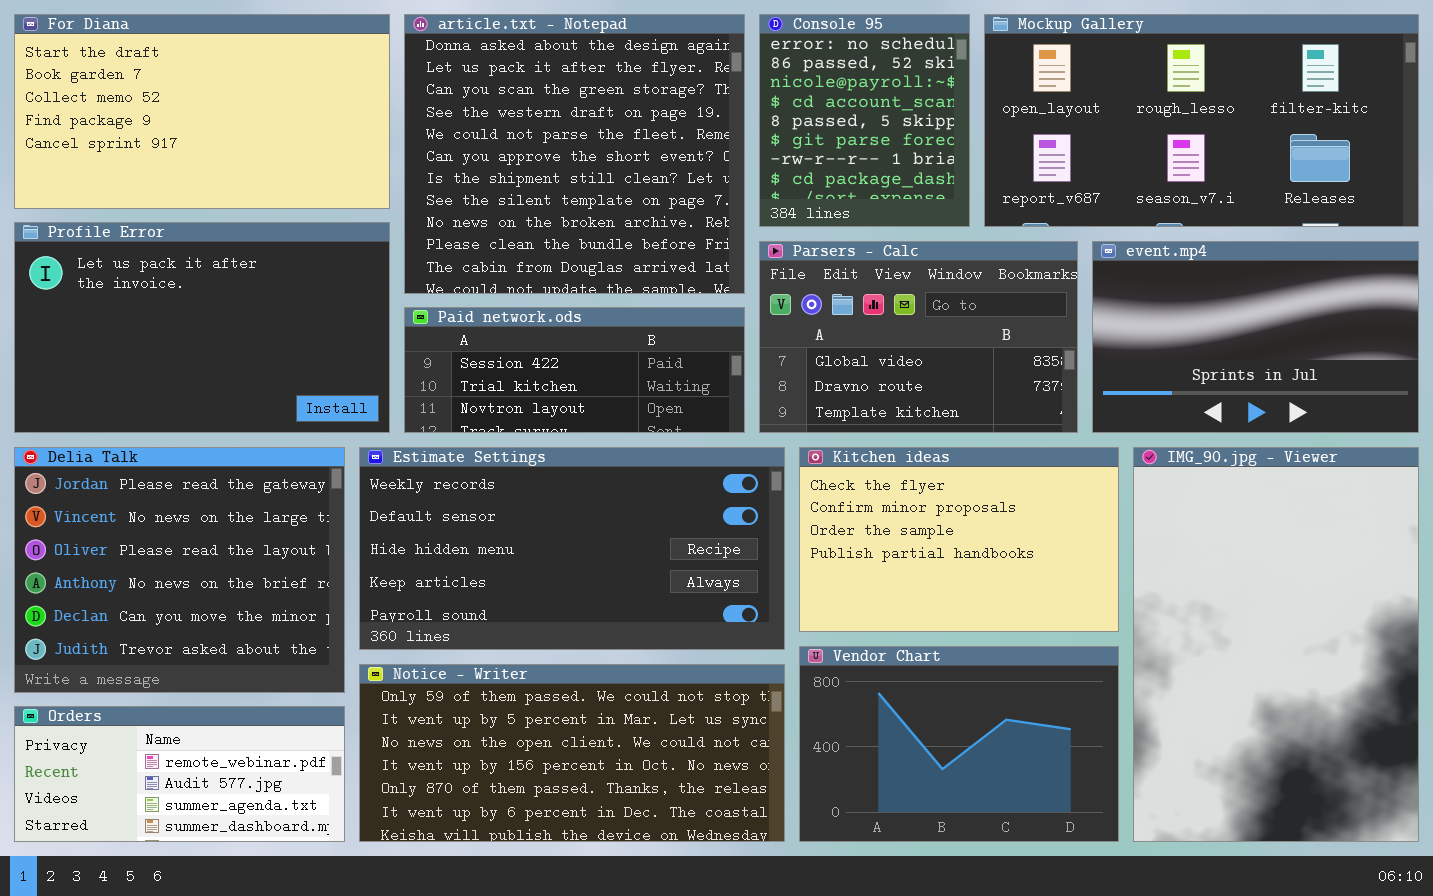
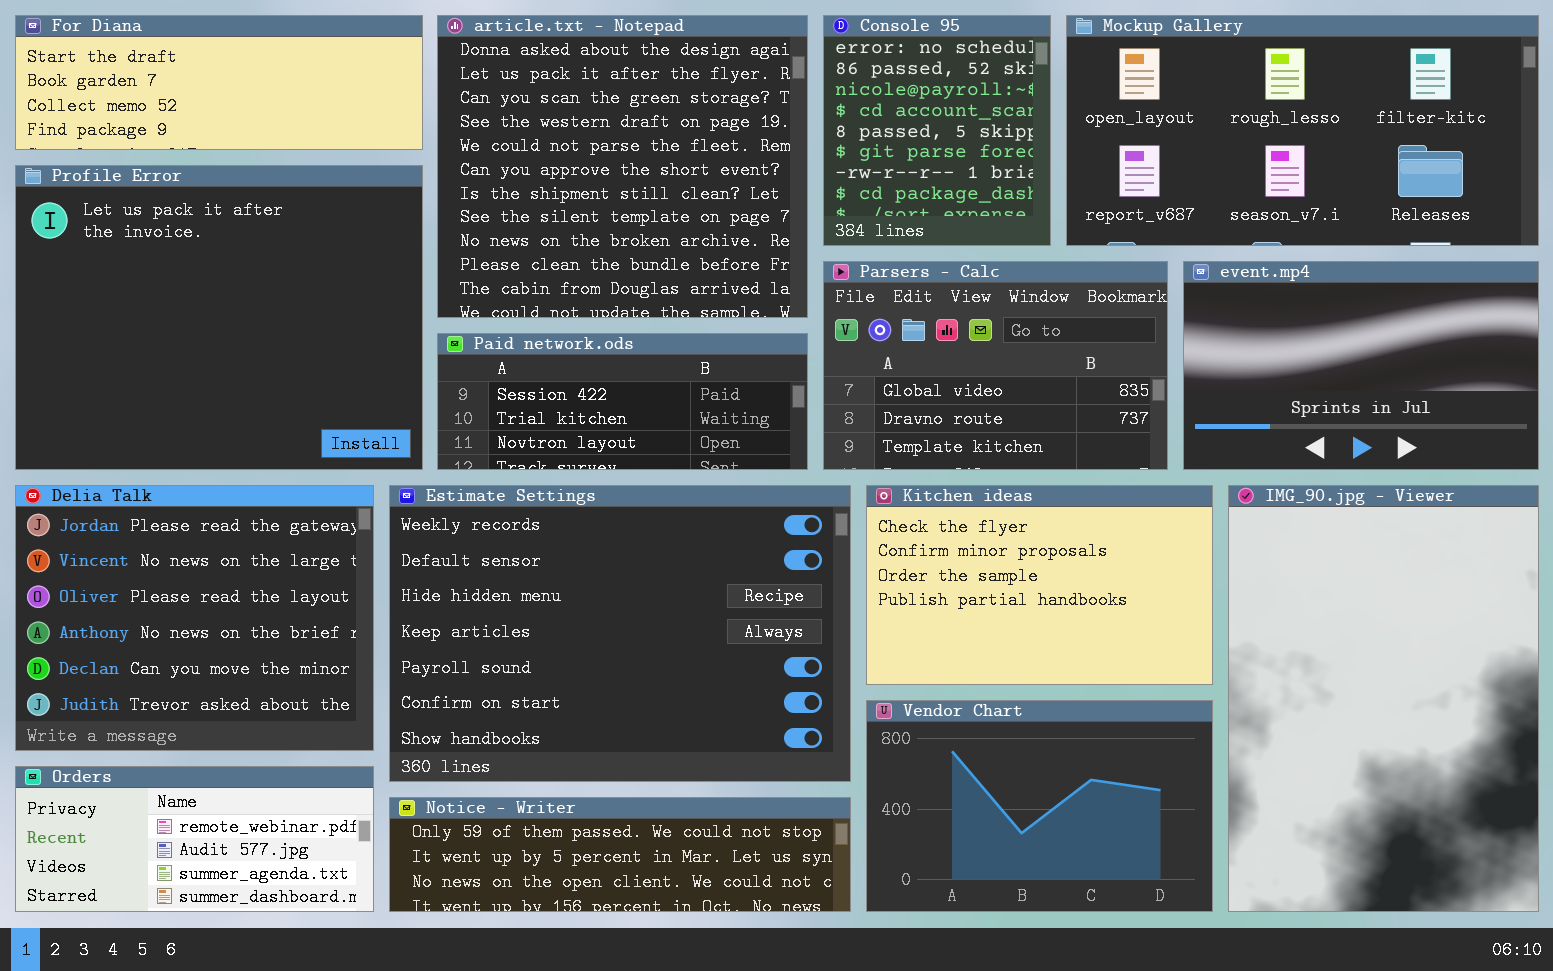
For Diana: [14,14,390,209] -> [15,15,423,150], resized
Profile Error: [14,222,390,433] -> [15,165,423,470], resized
Estimate Settings: [359,447,785,650] -> [389,485,851,782], resized
Notice - Writer: [359,664,785,842] -> [389,797,851,912], resized

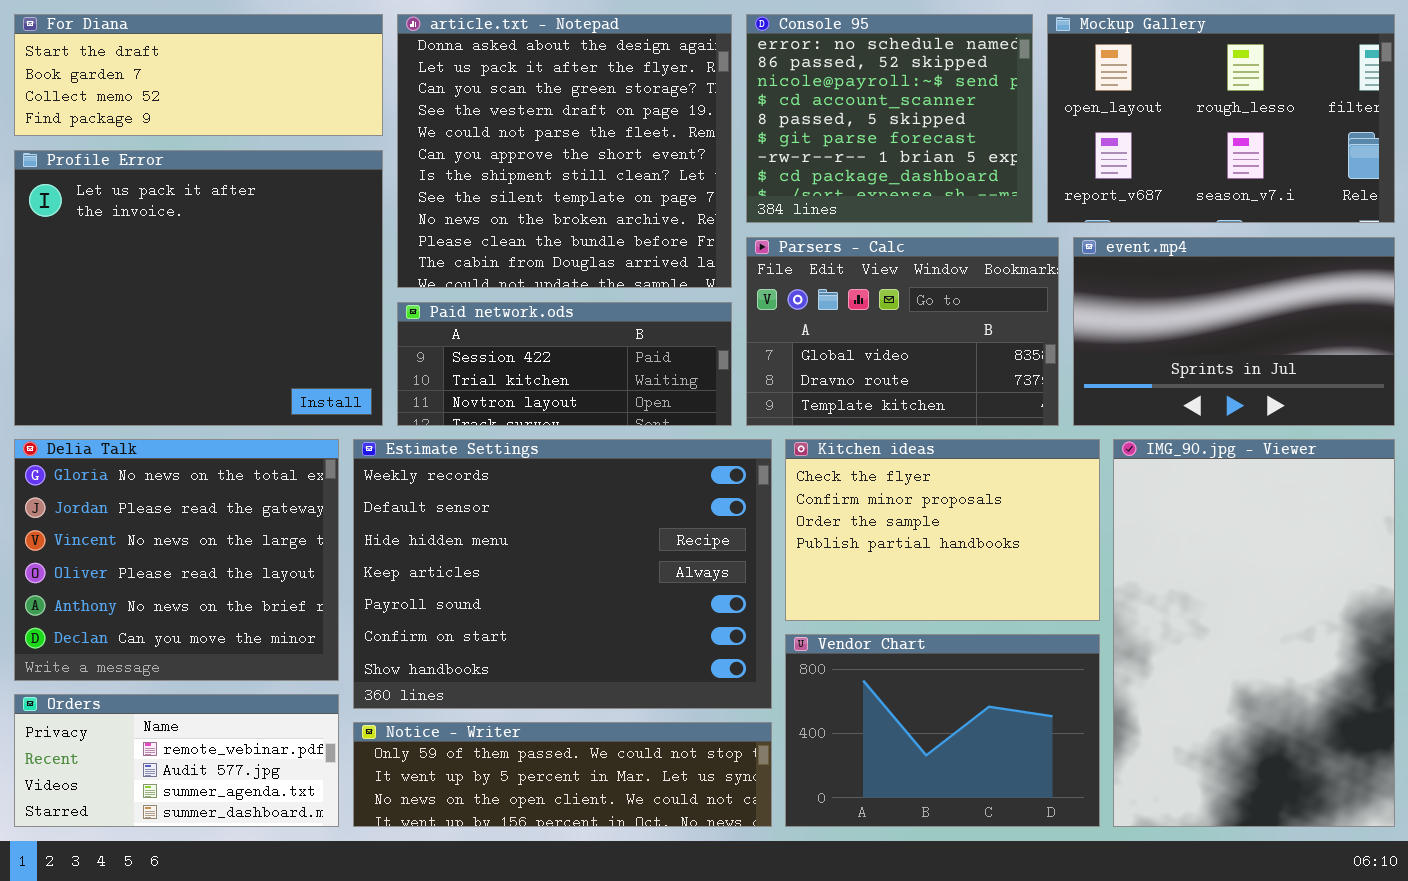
Console 95: [823,15,1051,246] -> [746,14,1033,223], resized
Mockup Gallery: [1066,15,1539,246] -> [1047,14,1395,223], resized
Delia Talk: [15,485,374,751] -> [14,439,339,681], scrolled up 1 row

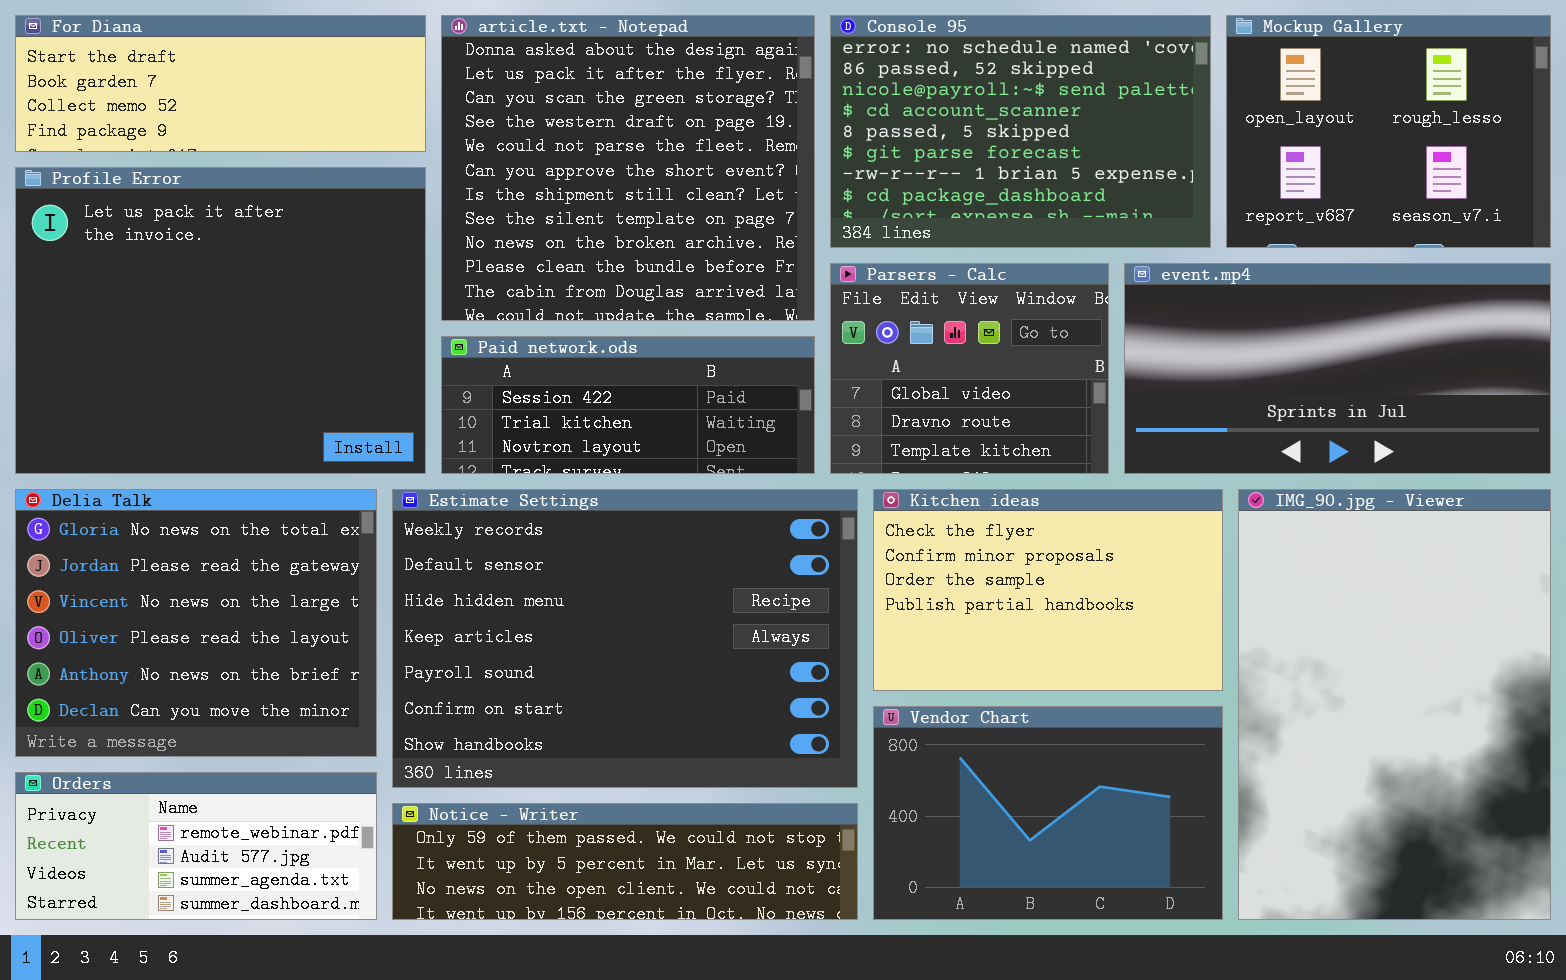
Console 95: [746,14,1033,223] -> [830,15,1211,248], resized
Mockup Gallery: [1047,14,1395,223] -> [1226,15,1551,248], resized
Parsers - Calc: [746,237,1059,426] -> [830,263,1109,474], resized
event.mp4: [1073,237,1395,426] -> [1124,263,1551,474], resized

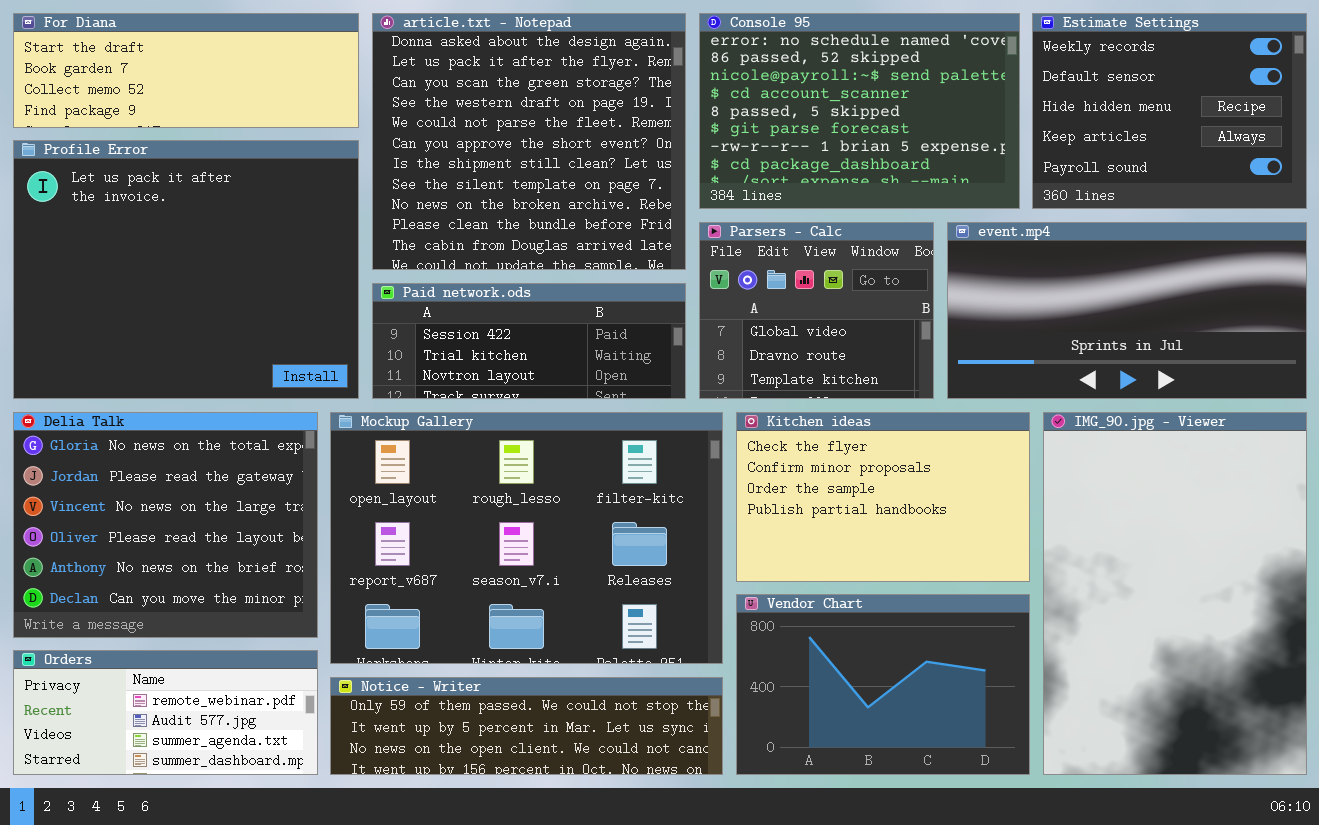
Mockup Gallery: [1226,15,1551,248] -> [330,412,723,664], moved, resized
Estimate Settings: [392,489,858,788] -> [1032,13,1307,209], moved, resized

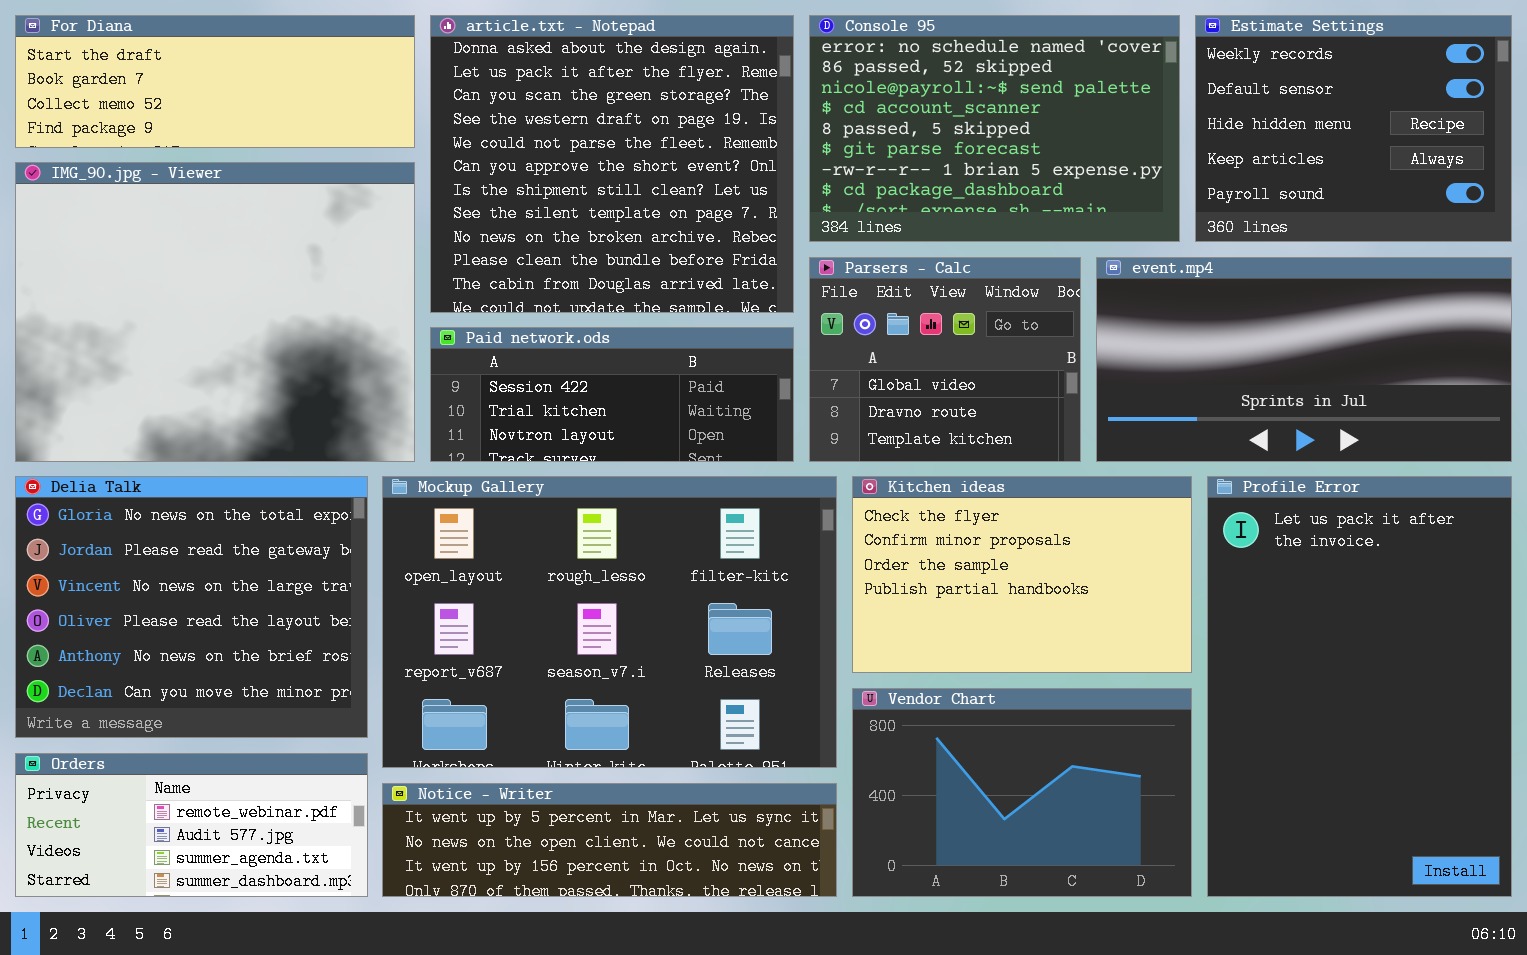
Profile Error: [13,140,359,399] -> [1207,476,1512,897], moved, resized
IMG_90.jpg - Viewer: [1043,412,1307,775] -> [15,162,415,462], moved, resized
Notice - Writer: [330,677,723,775] -> [382,783,837,897], scrolled down 1 row

